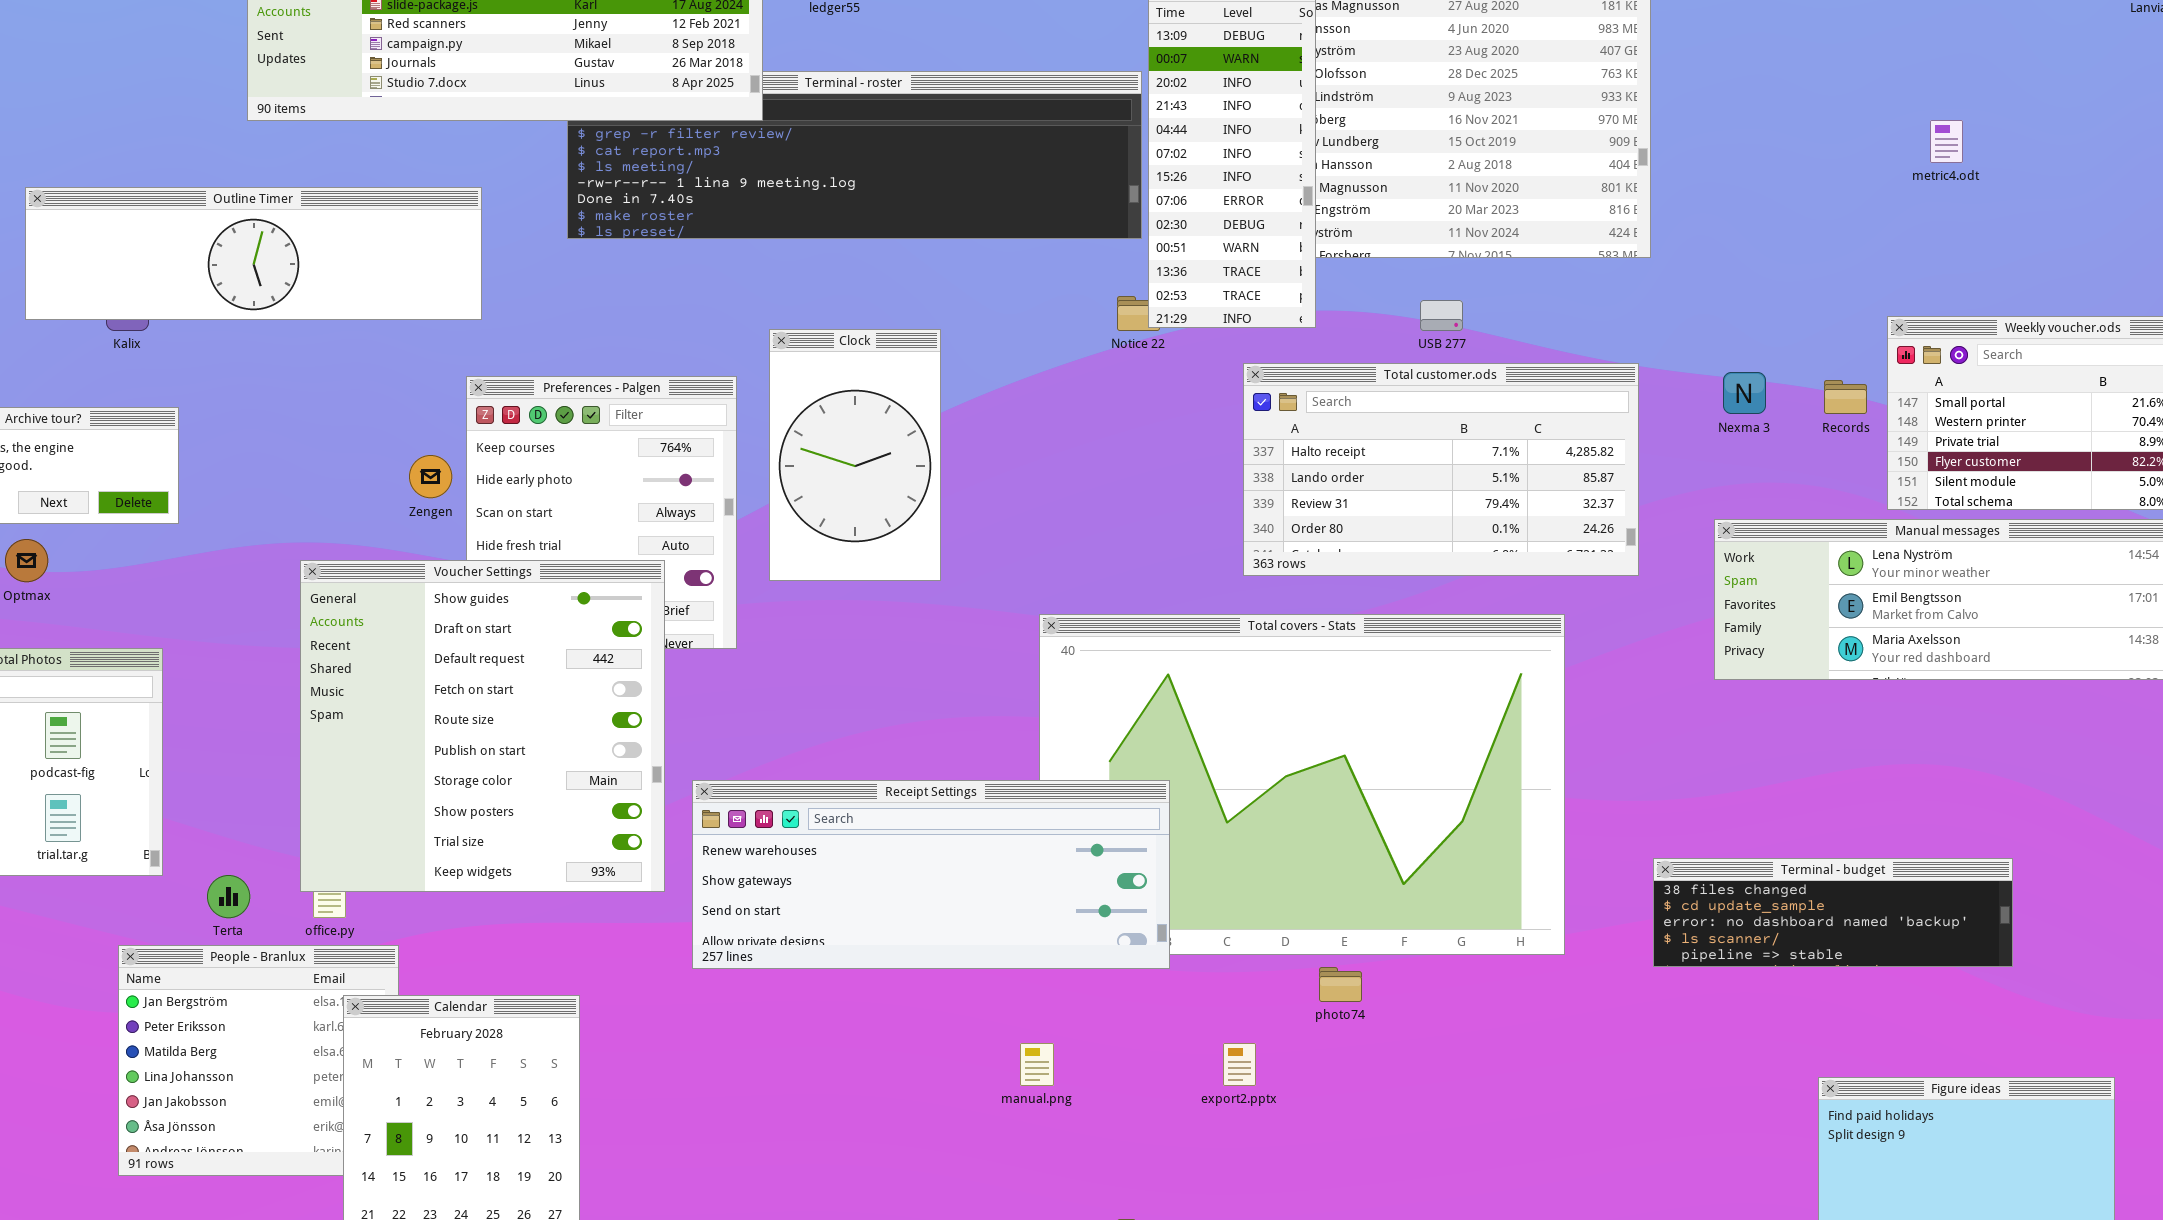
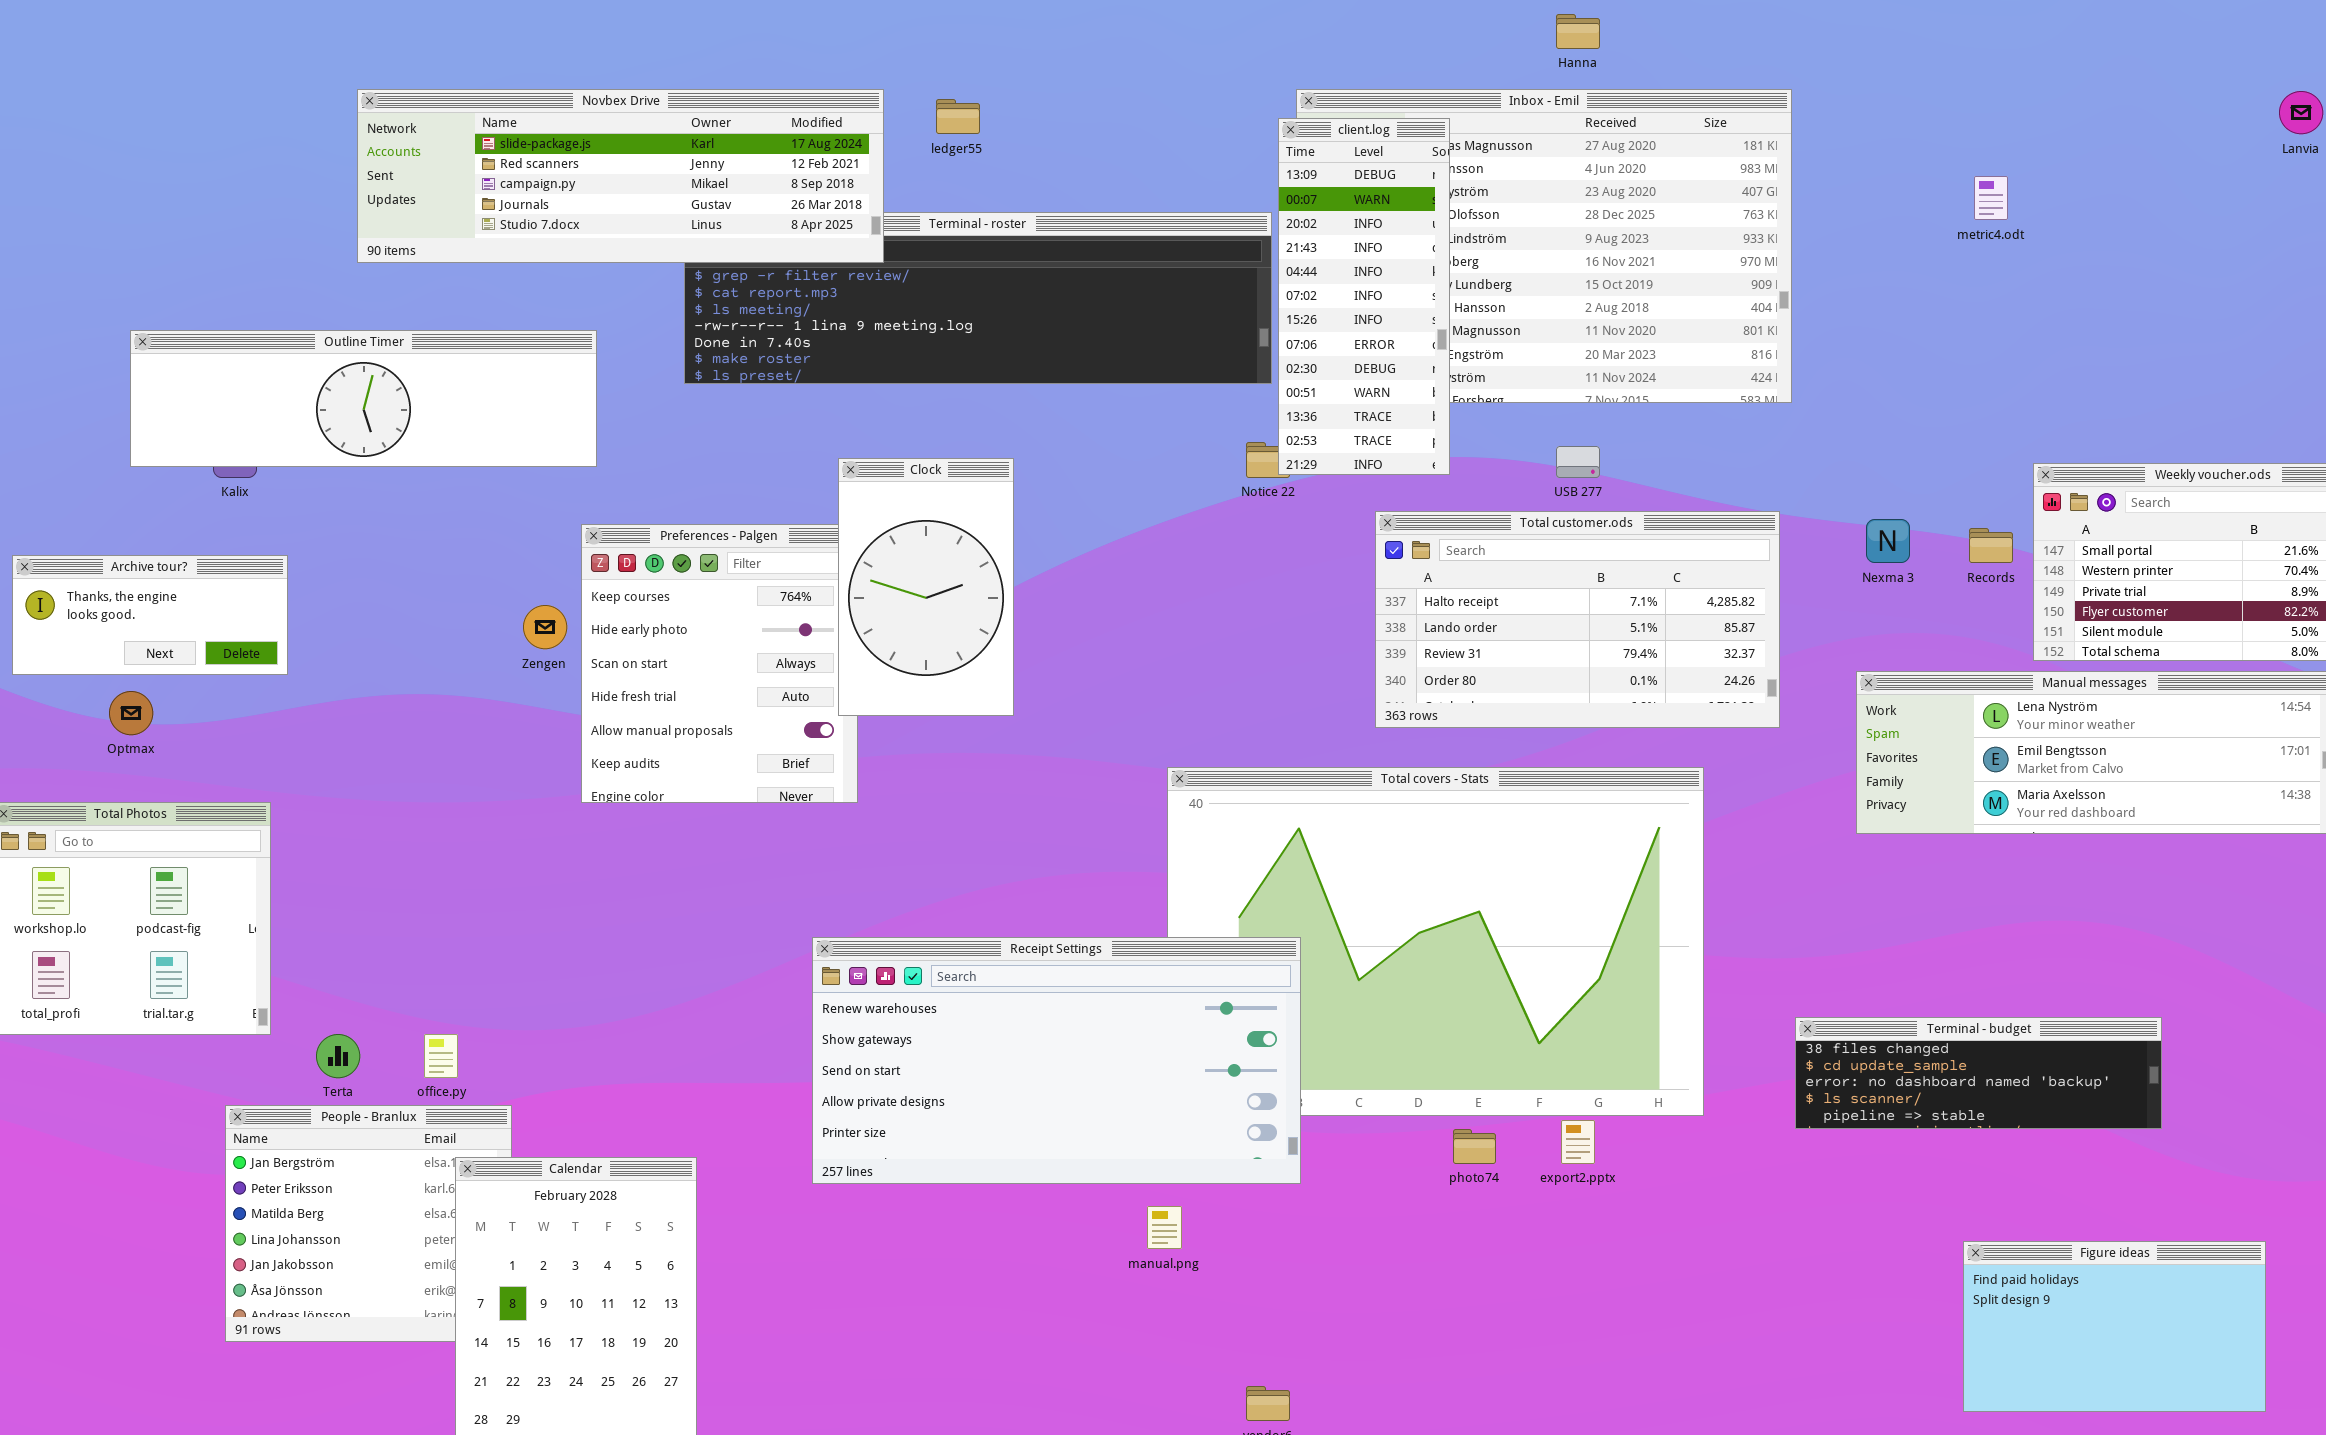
metric4.odt: [1930,120,1963,163] -> [1974,176,2008,220], moved
Clock: [769,329,941,581] -> [838,458,1014,716], moved
Voucher Settings: [300,560,665,892] -> none, closed
Receipt Settings: [692,780,1170,969] -> [812,937,1301,1184], resized
export2.pptx: [1223,1043,1256,1086] -> [1561,1120,1595,1164], moved

